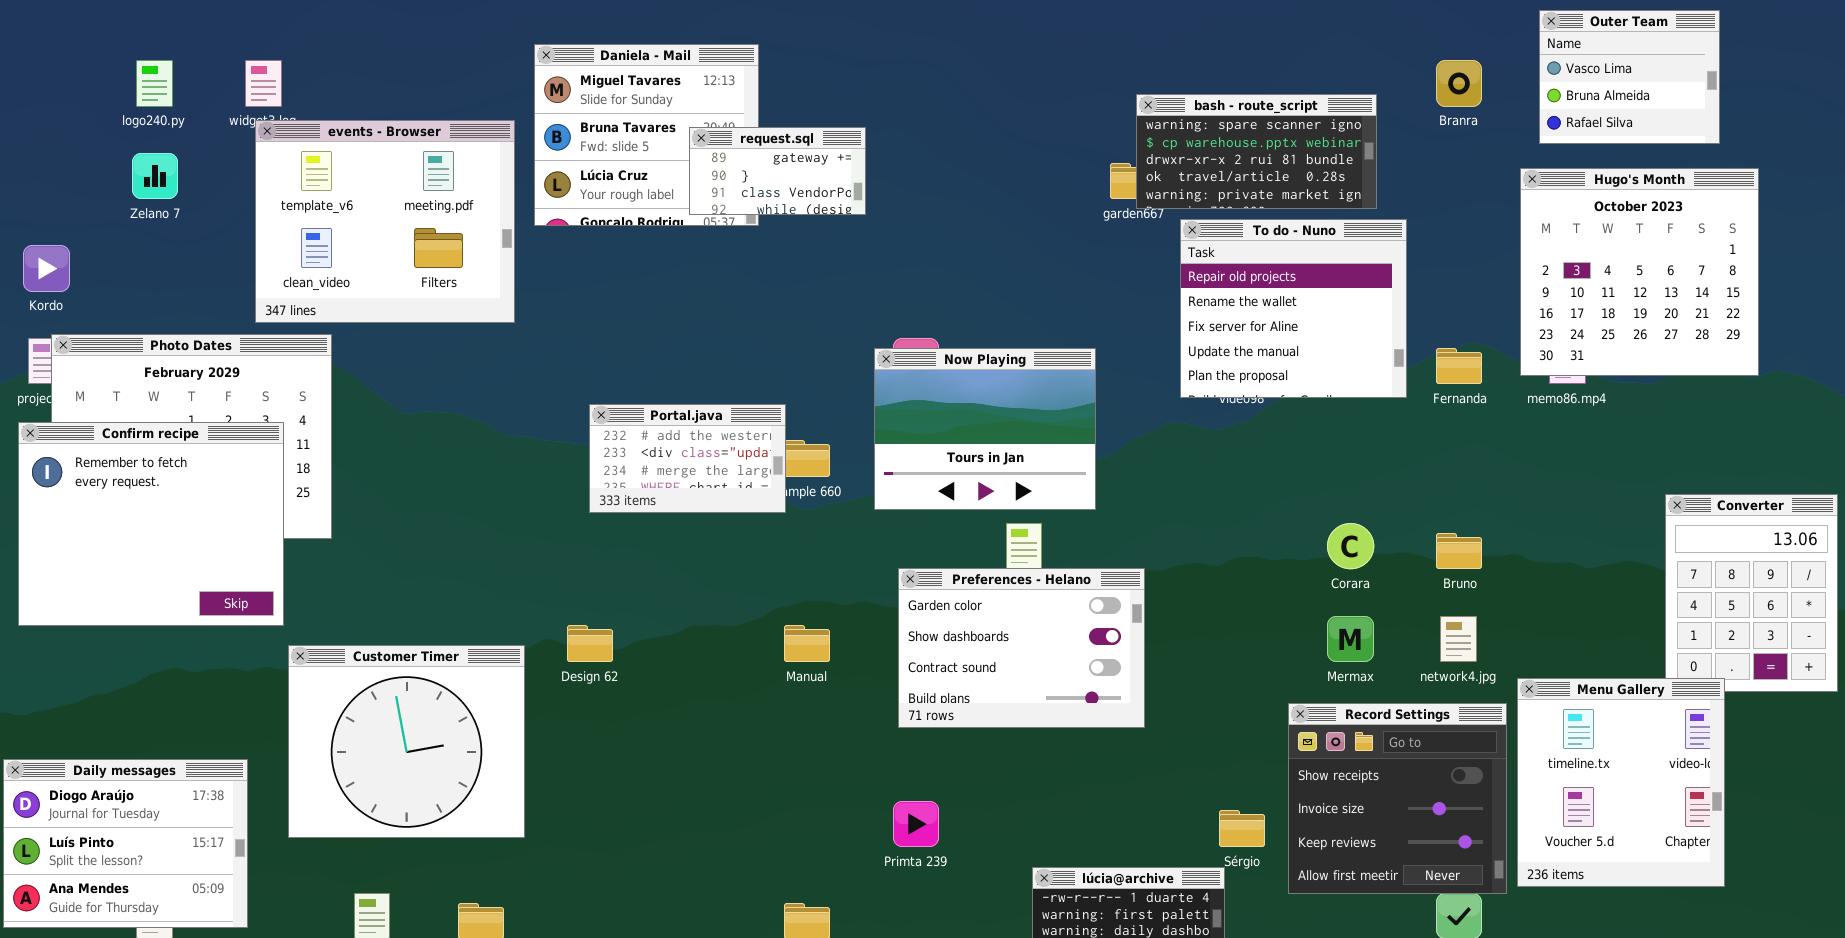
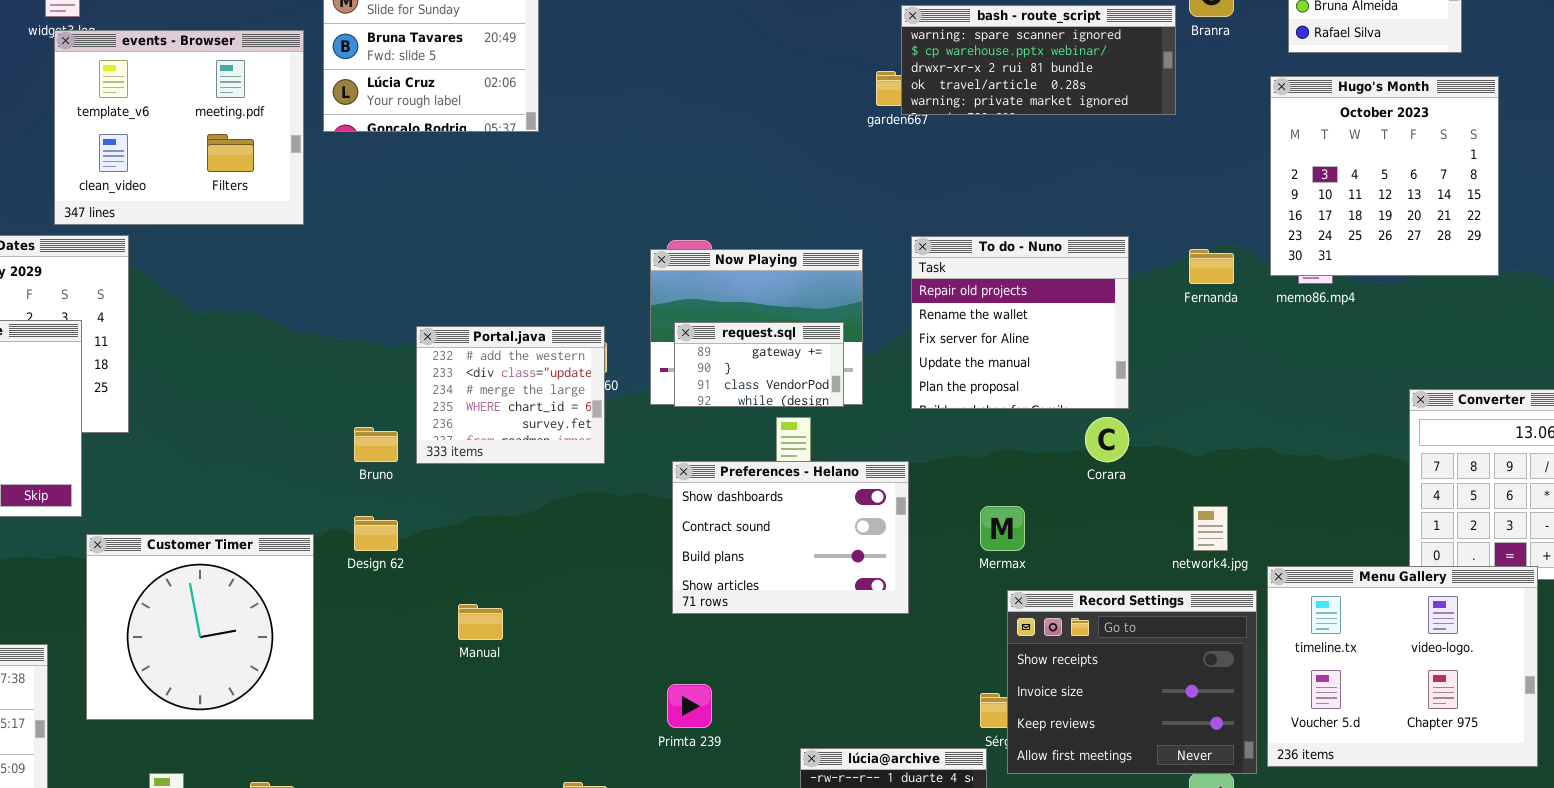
bash - route_script: [1136,94,1377,209] -> [901,5,1176,115], resized
request.sql: [689,127,866,215] -> [674,322,844,407], moved
To do - Nuno: [1180,219,1407,398] -> [911,236,1129,409], moved
Portal.java: [589,404,786,513] -> [416,326,605,464], moved, resized
Bruno: [1436,533,1482,569] -> [354,427,398,462], moved
Preferences - Helano: [898,568,1145,728] -> [672,461,909,614], scrolled down 1 row
Mermax: [1327,616,1374,662] -> [980,506,1025,551], moved
Manual: [784,625,830,662] -> [458,604,503,640], moved
Menu Gallery: [1517,678,1725,887] -> [1267,566,1538,767], resized
Record Settings: [1288,703,1507,894] -> [1007,590,1257,774], resized

